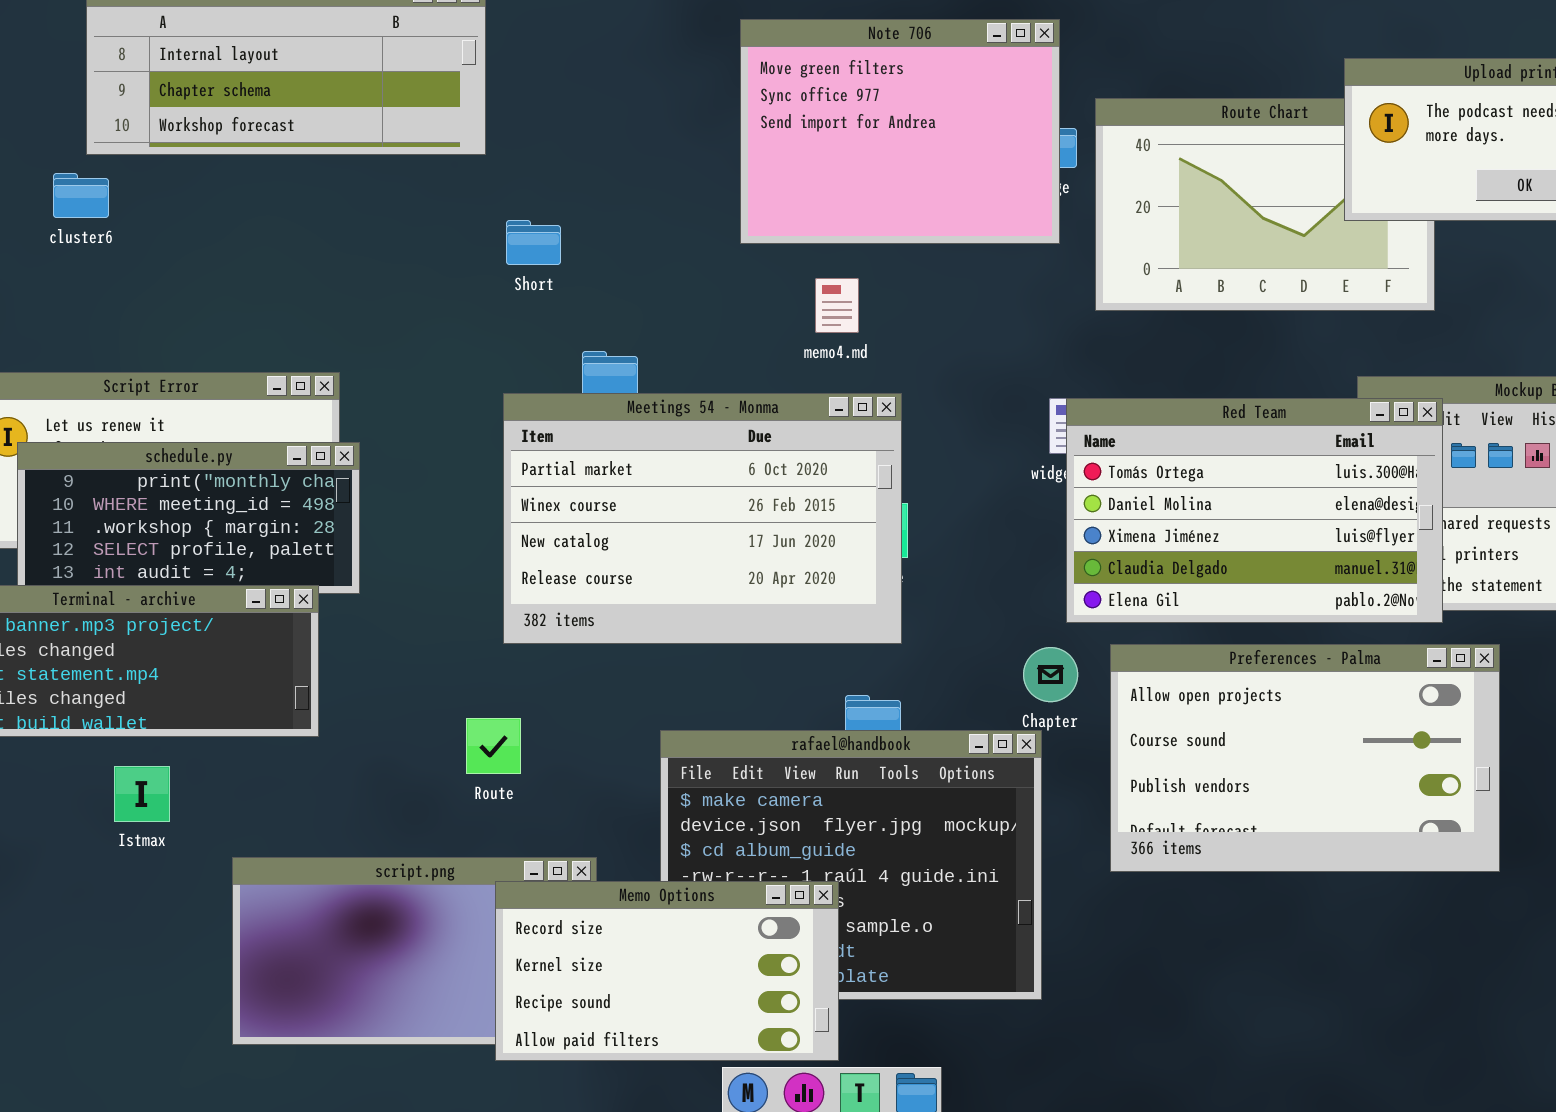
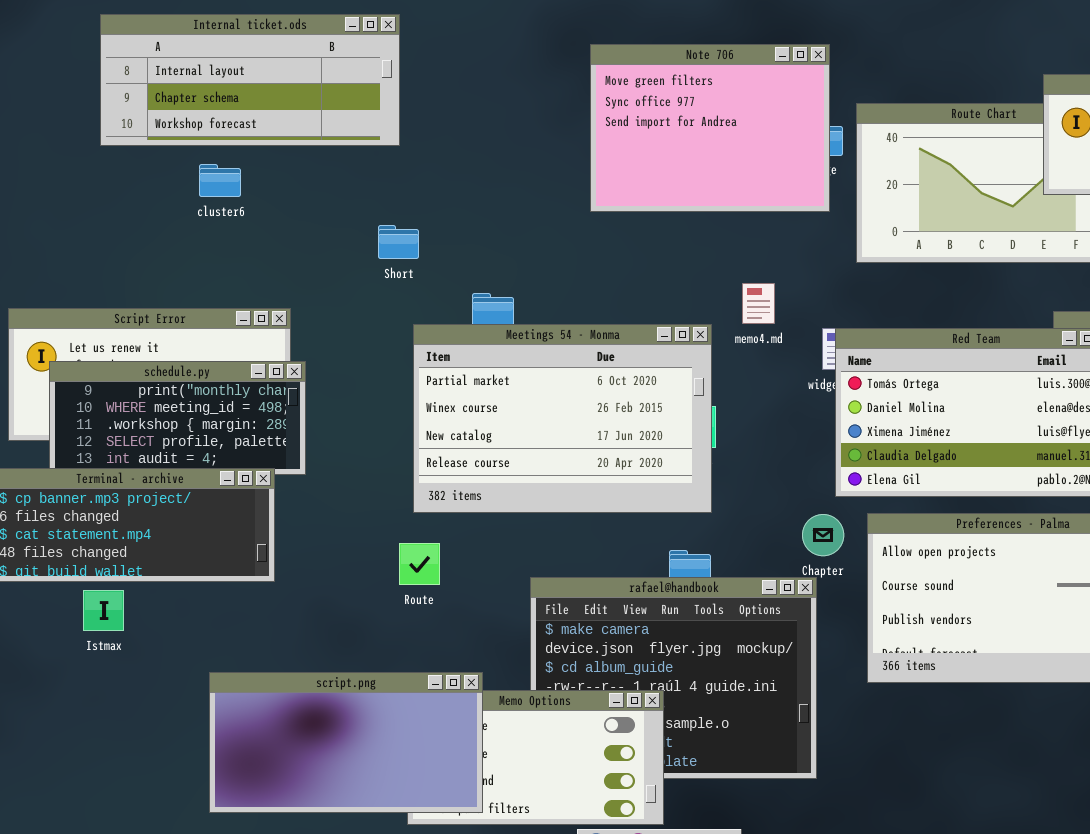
cluster6: [53,173,109,218] -> [199,164,241,197], moved
Short: [506,220,561,265] -> [378,225,419,259], moved
memo4.md: [815,278,859,333] -> [742,283,775,324], moved
Route: [466,718,521,774] -> [399,543,440,585], moved
Istmax: [114,766,170,822] -> [83,590,124,631], moved
script.png: [232,857,597,1045] -> [209,672,483,813], raised

